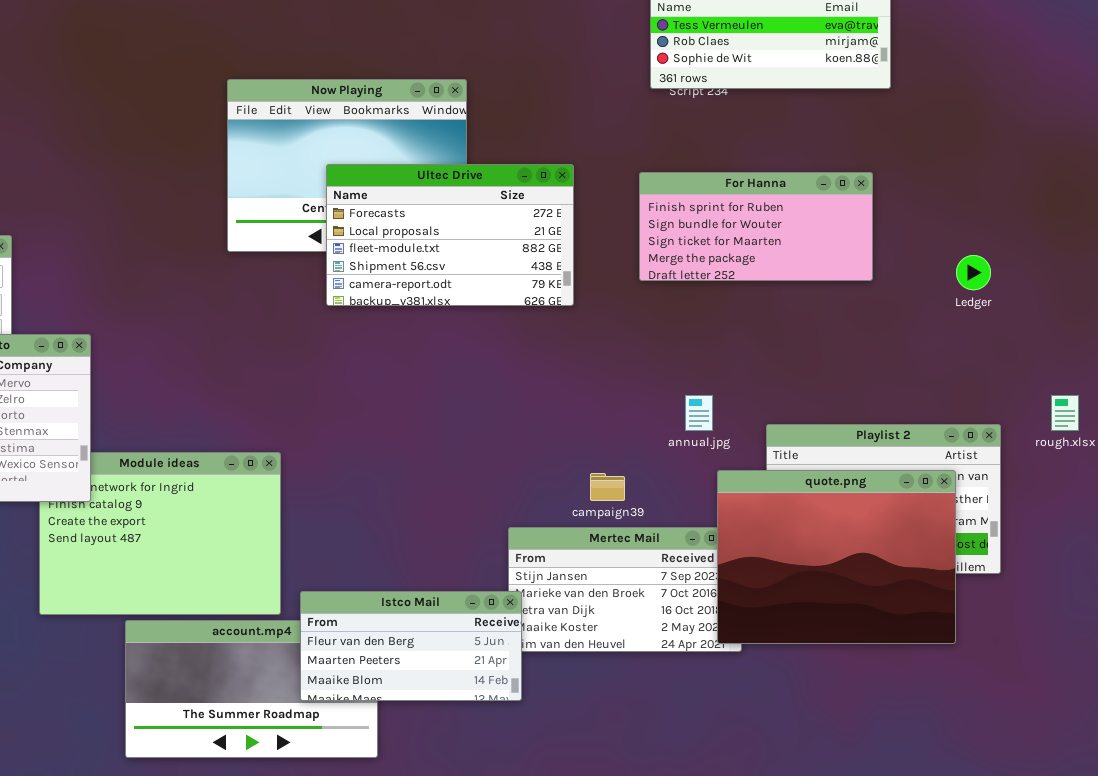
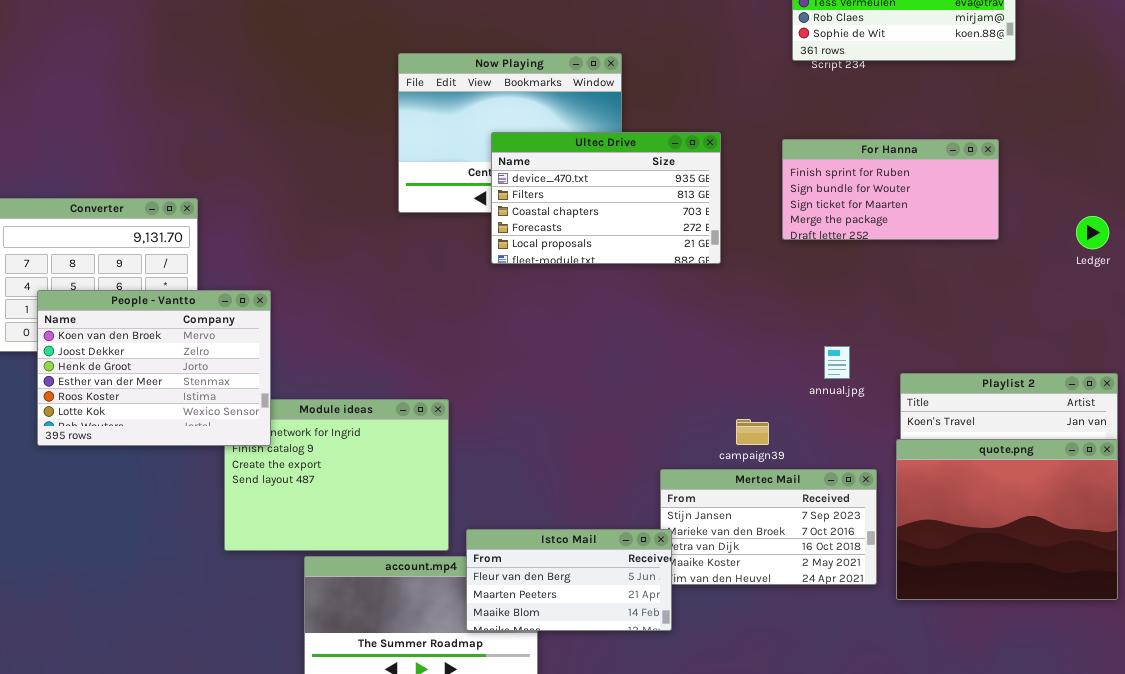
Ultec Drive: [326,164,574,306] -> [491,132,721,264], scrolled up 3 rows
quote.png: [717,470,956,644] -> [896,439,1118,600], moved

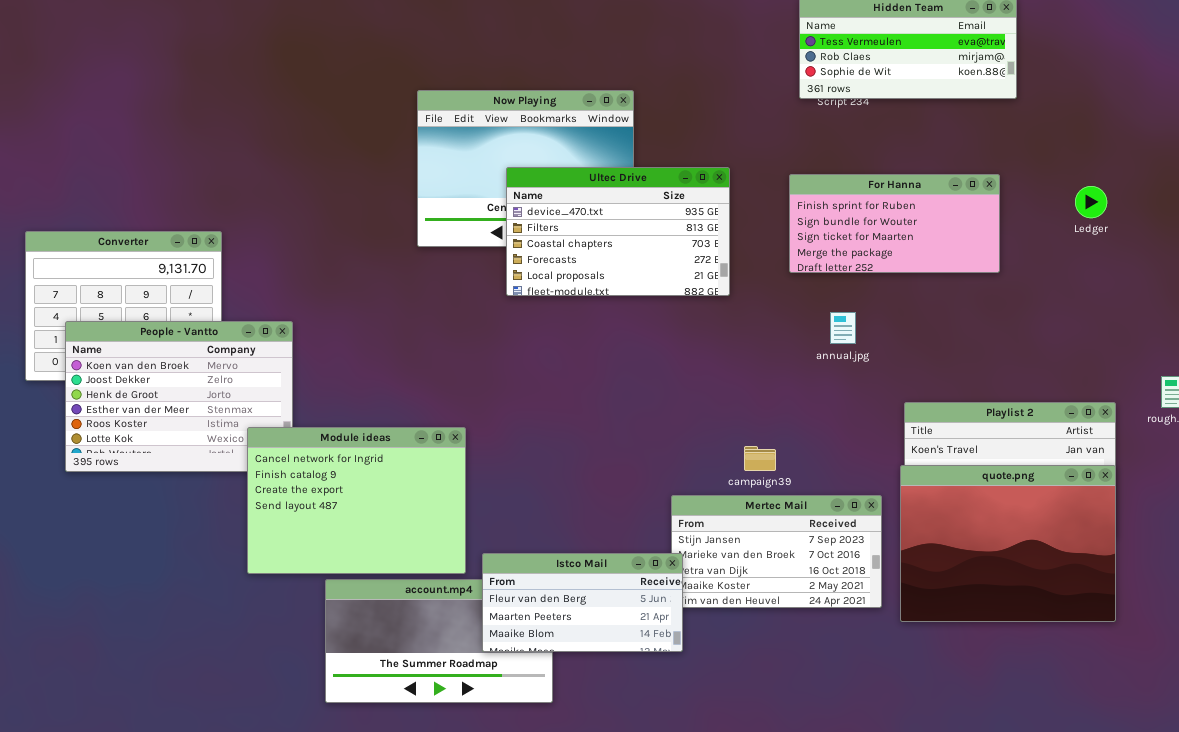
Ledger: [1076,216,1109,249] -> [1075,186,1107,218], moved
annual.jpg: [824,346,850,379] -> [830,312,856,344], moved
Module ideas: [224,399,449,551] -> [247,427,466,574], raised

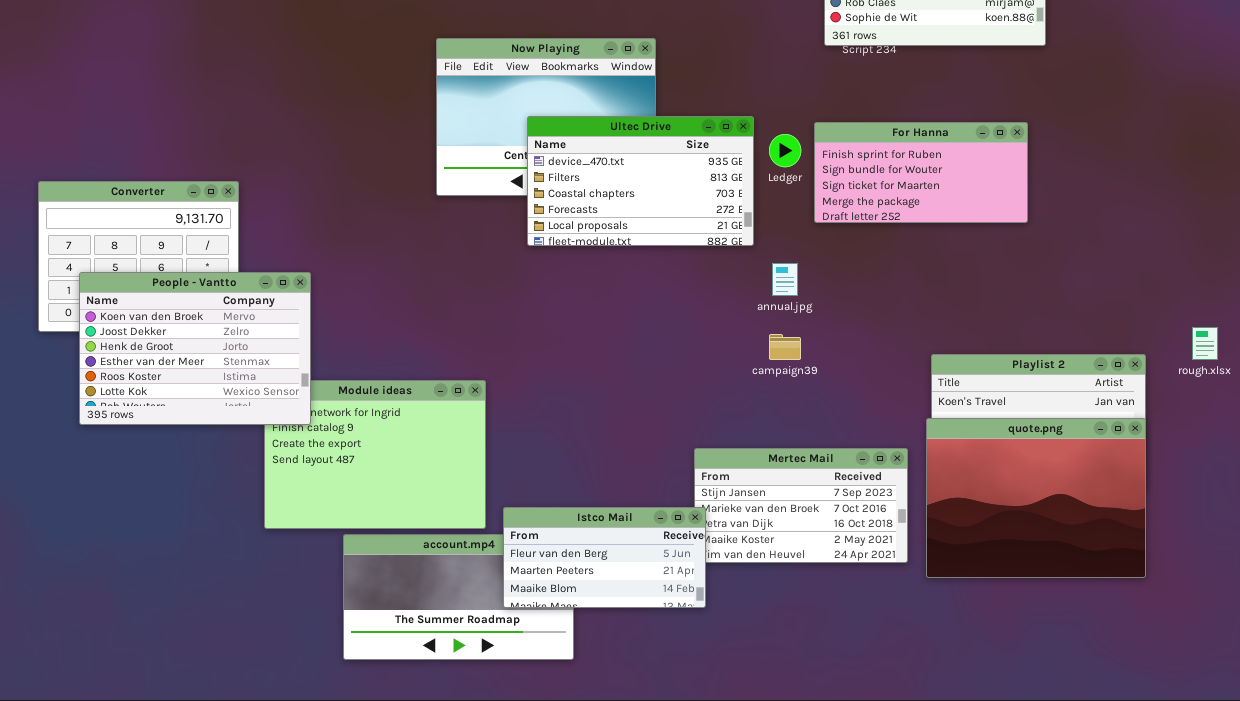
Ledger: [1075,186,1107,218] -> [769,134,801,167], moved
annual.jpg: [830,312,856,344] -> [772,263,798,296], moved
People - Vantto: [65,321,293,472] -> [79,272,311,425], raised
campaign39: [744,446,776,471] -> [769,334,801,360], moved

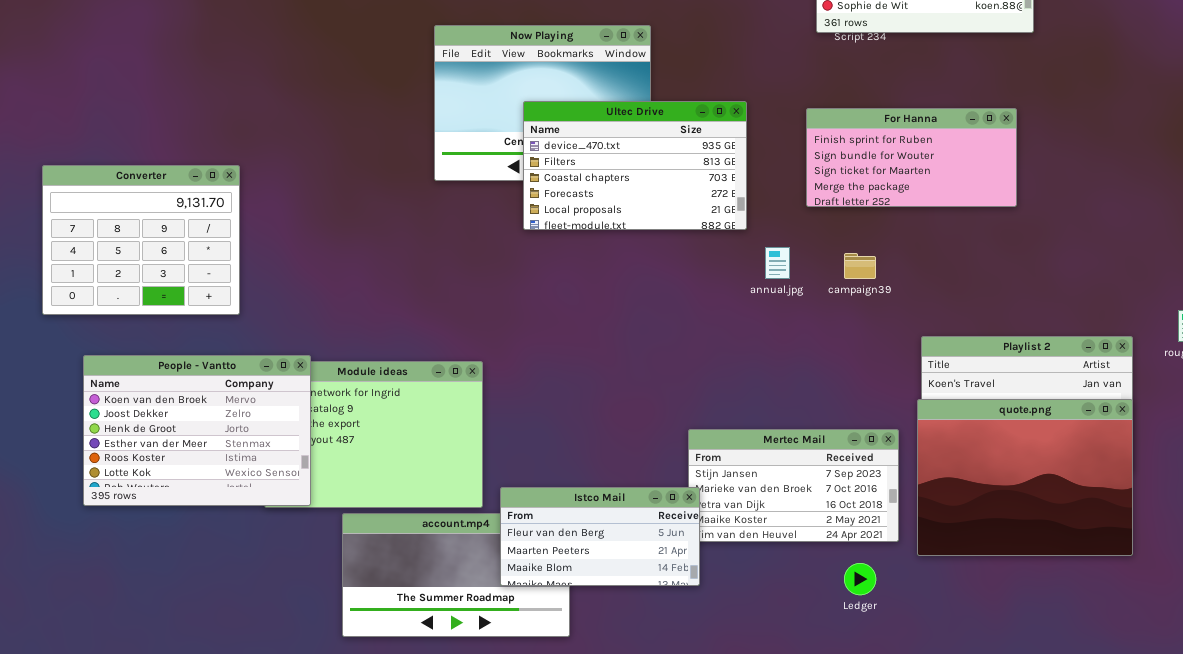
Ledger: [769,134,801,167] -> [844,563,876,595], moved
People - Vantto: [79,272,311,425] -> [83,355,311,506], moved
campaign39: [769,334,801,360] -> [844,253,876,279], moved

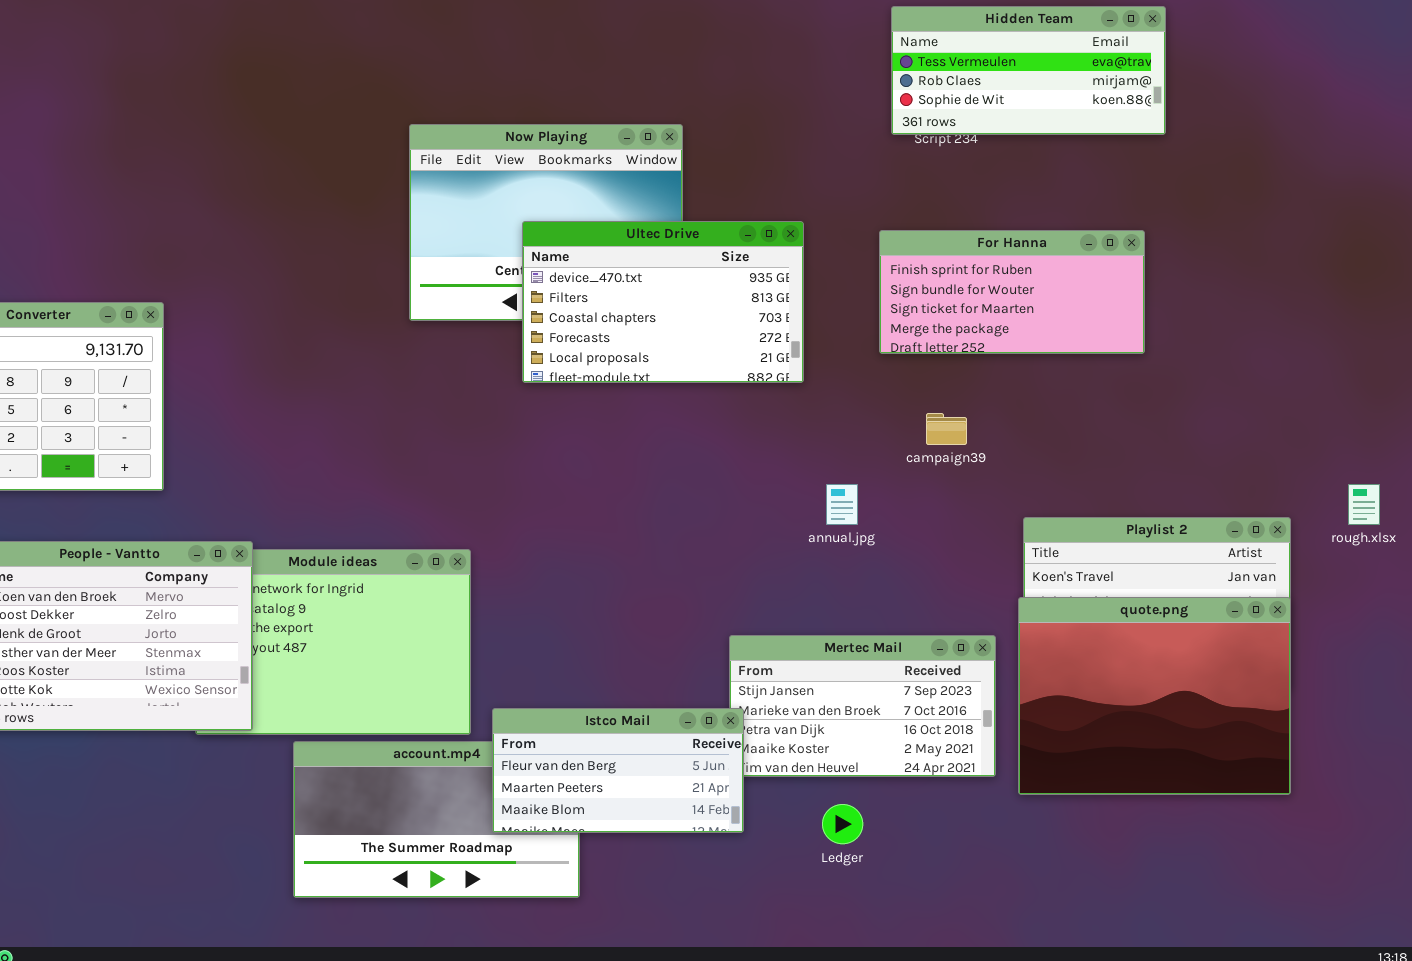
annual.jpg: [765,247,790,279] -> [826,484,858,525], moved
Ledger: [844,563,876,595] -> [822,804,863,844], moved

